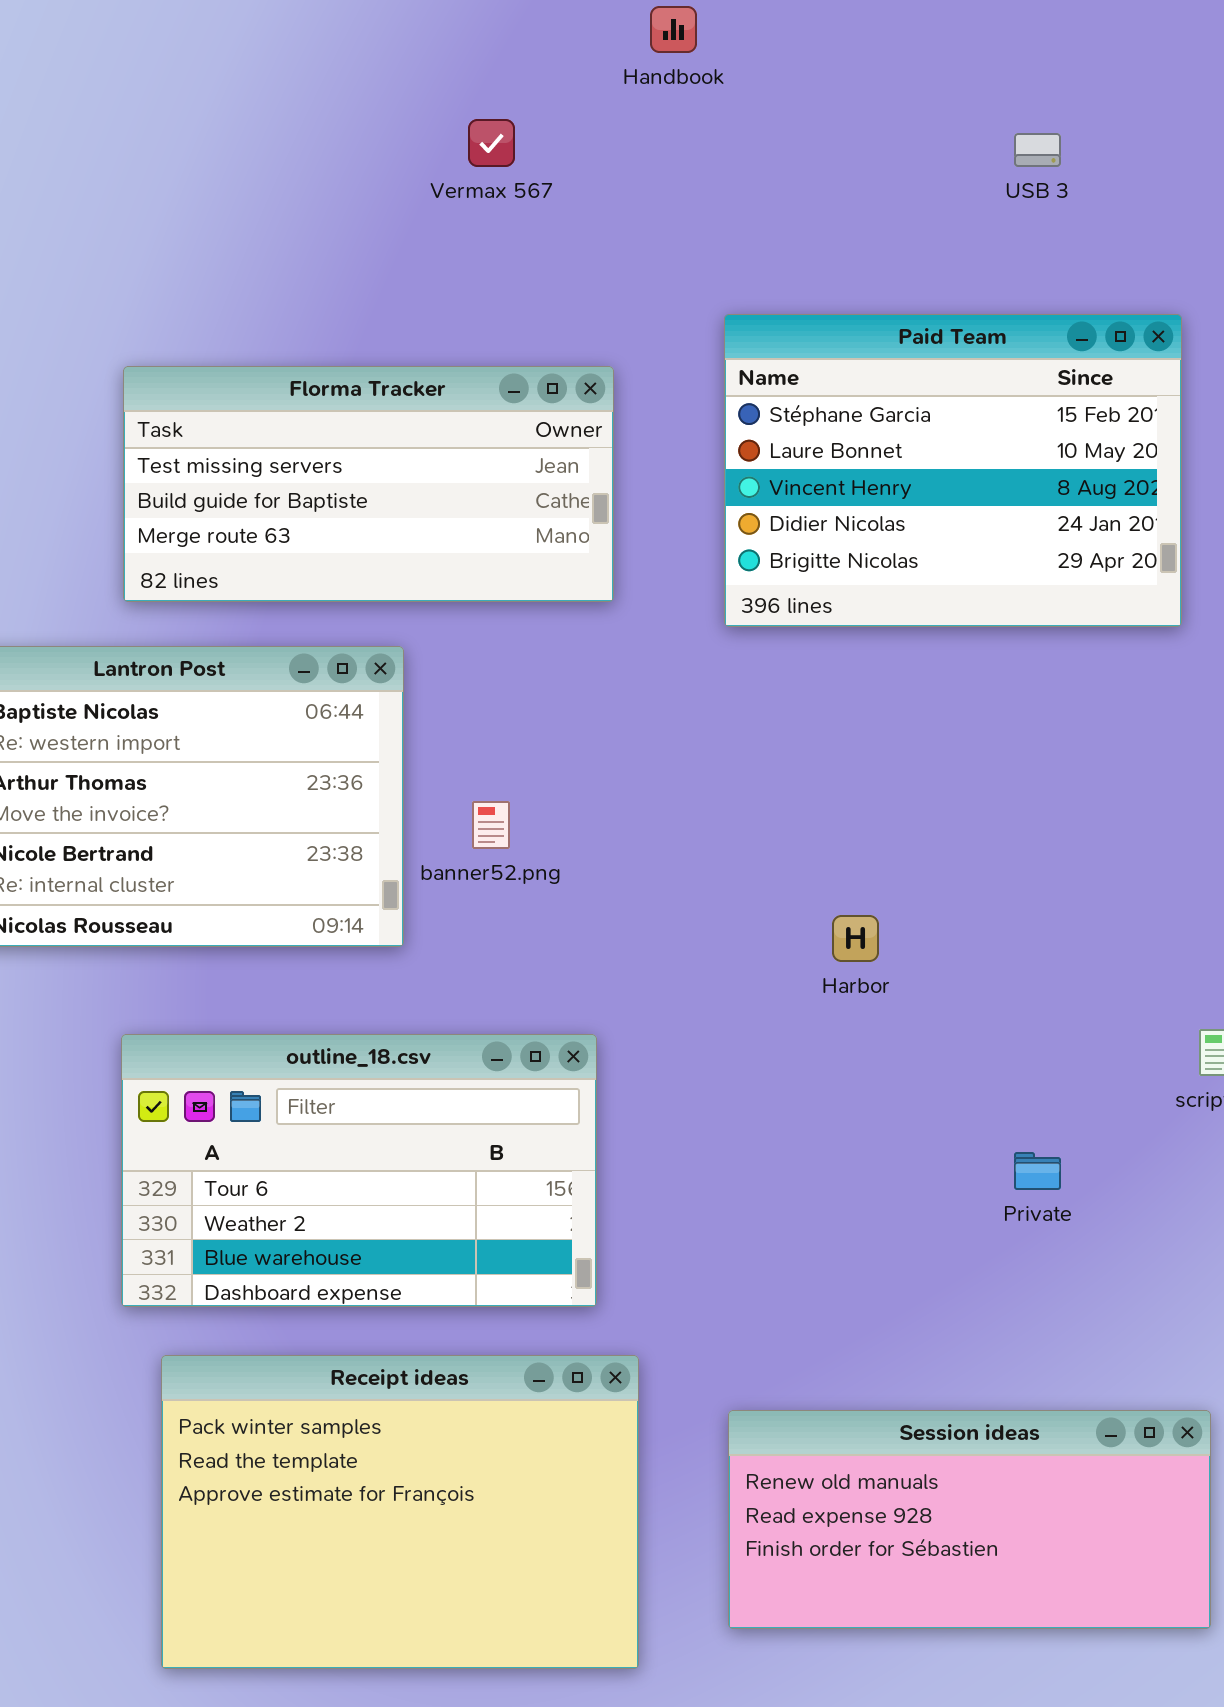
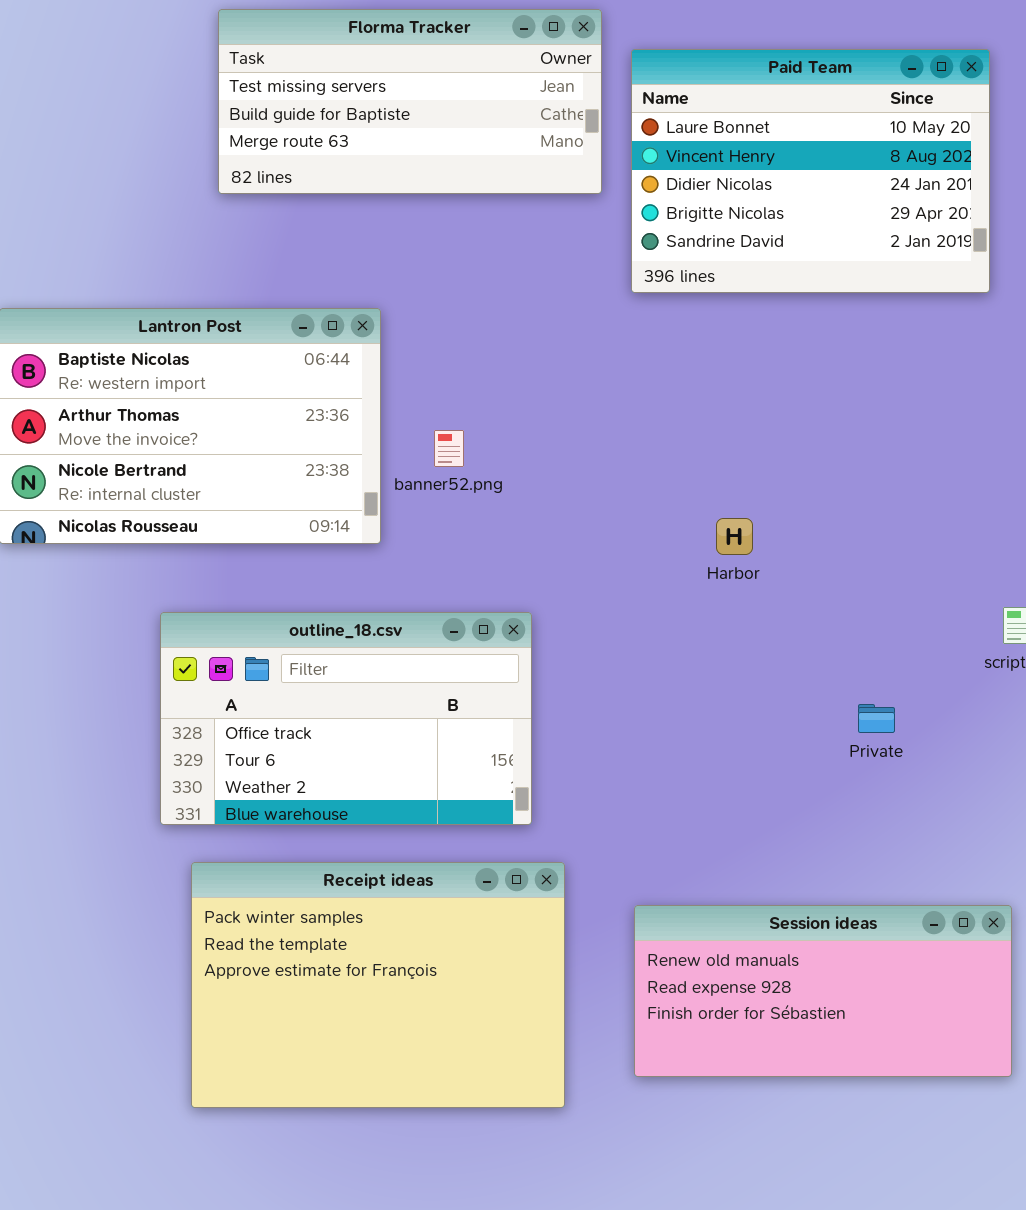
Paid Team: [724,314,1182,627] -> [631,49,990,293], scrolled down 1 row
Florma Tracker: [123,366,614,602] -> [218,9,602,194], moved
outline_18.csv: [121,1034,597,1307] -> [160,612,532,825], scrolled up 1 row

